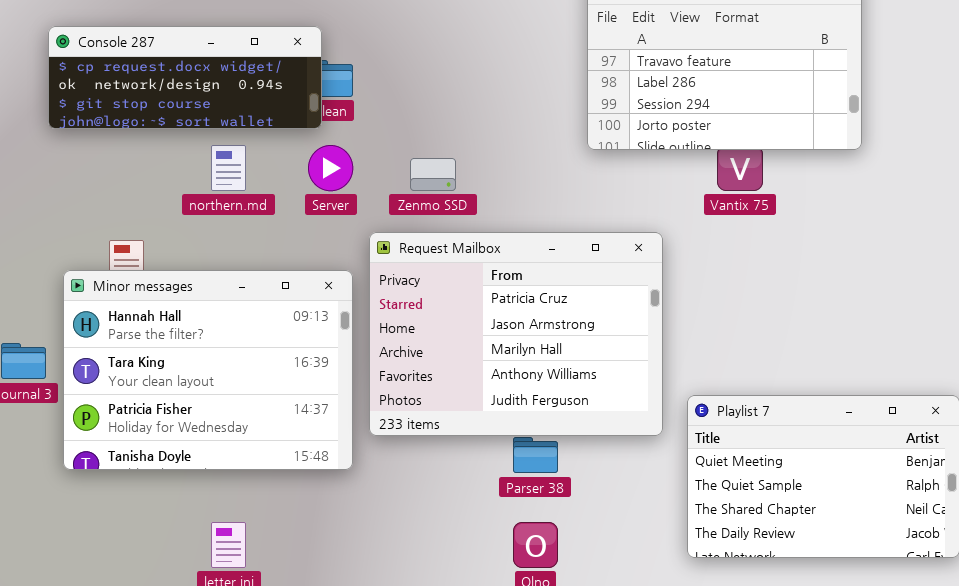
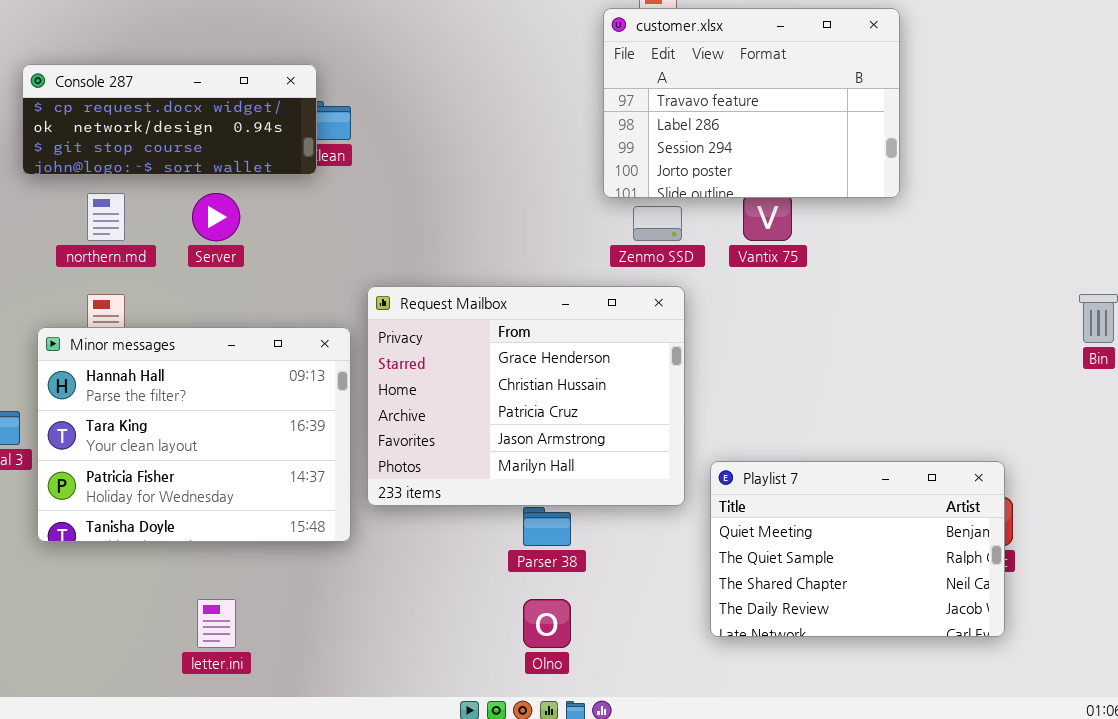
northern.md: [211,145,246,191] -> [87,193,125,241], moved
Server: [308,145,353,191] -> [192,193,240,241], moved
Zenmo SSD: [410,158,456,191] -> [633,206,682,241], moved
Request Mailbox: [369,232,663,436] -> [367,286,685,506], scrolled up 2 rows

